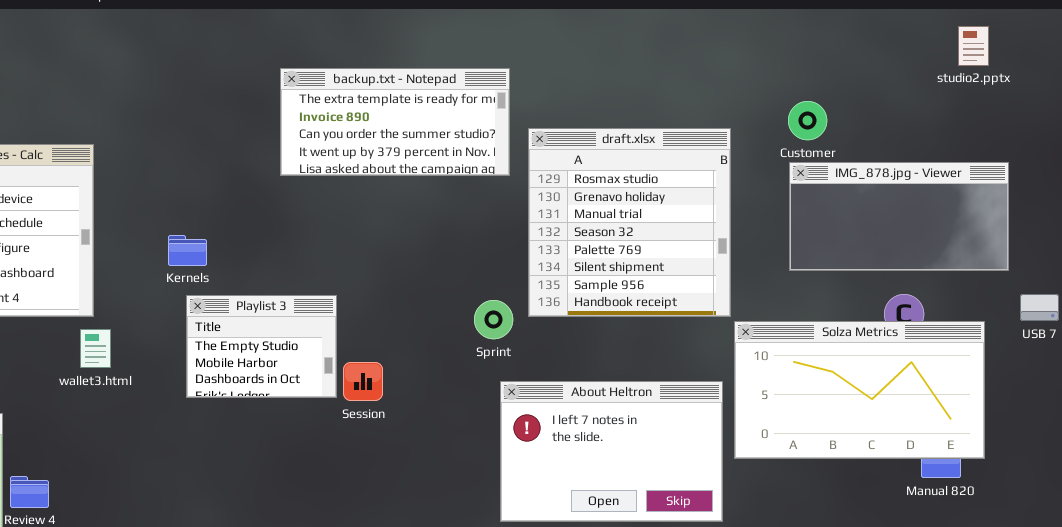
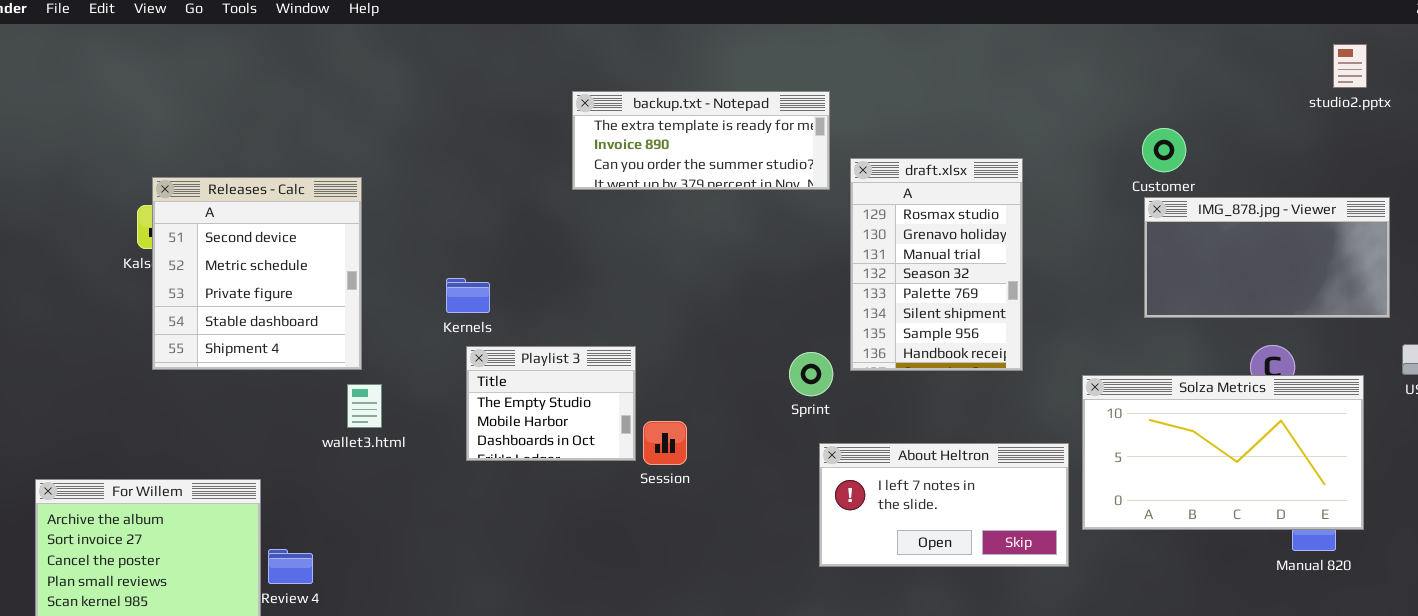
backup.txt - Notepad: [280,68,510,176] -> [572,91,830,190], resized
draft.xlsx: [528,128,731,317] -> [850,158,1023,371], resized
About Heltron: [500,381,723,522] -> [819,443,1069,567], resized

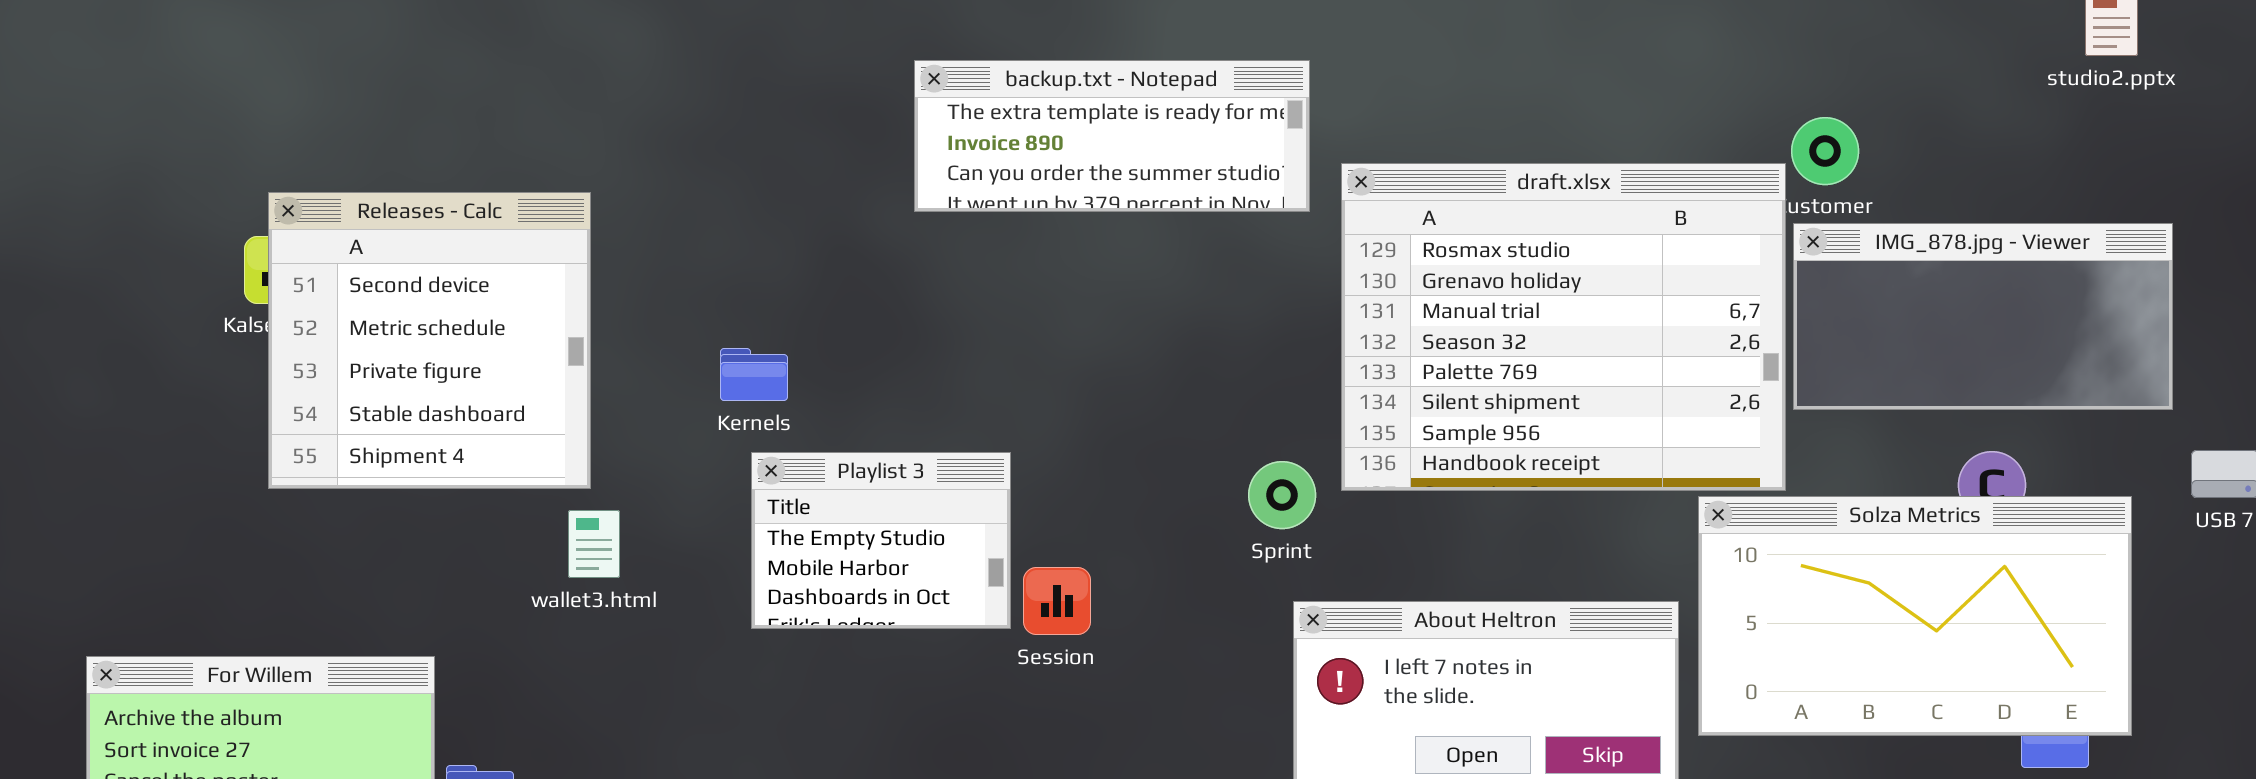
draft.xlsx: [850,158,1023,371] -> [1341,163,1786,491], resized

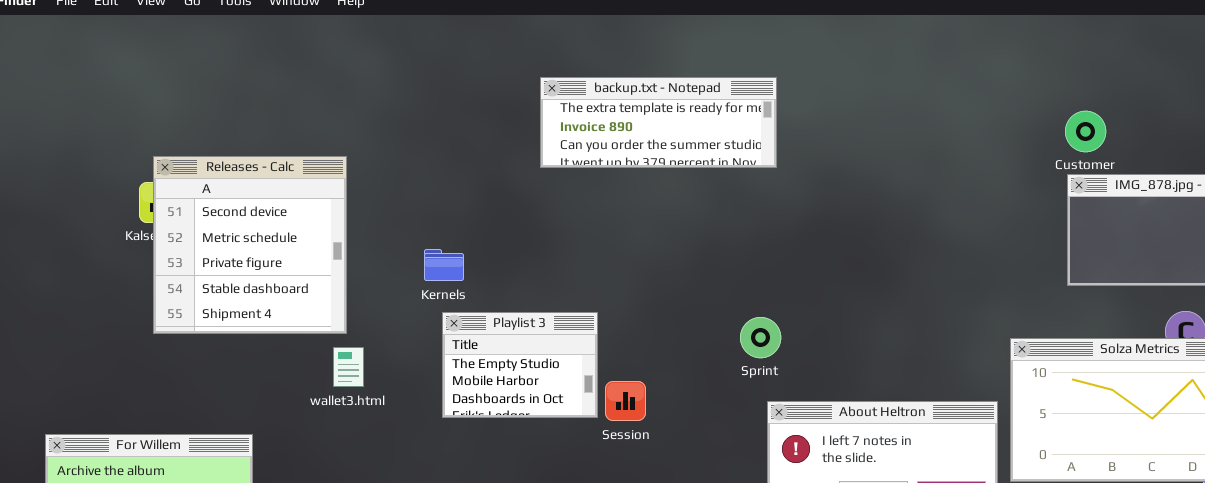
draft.xlsx: [1341,163,1786,491] -> none, closed

